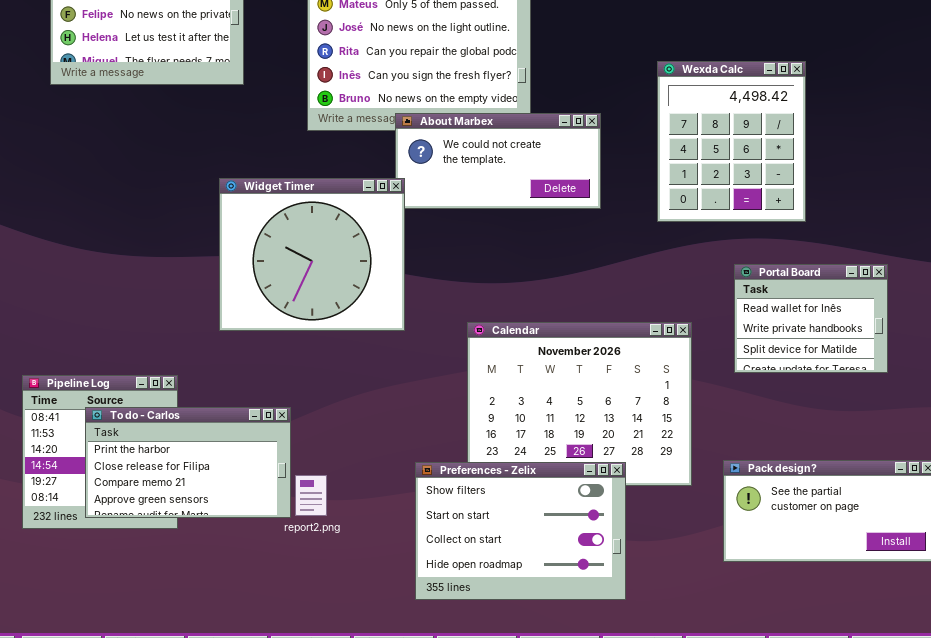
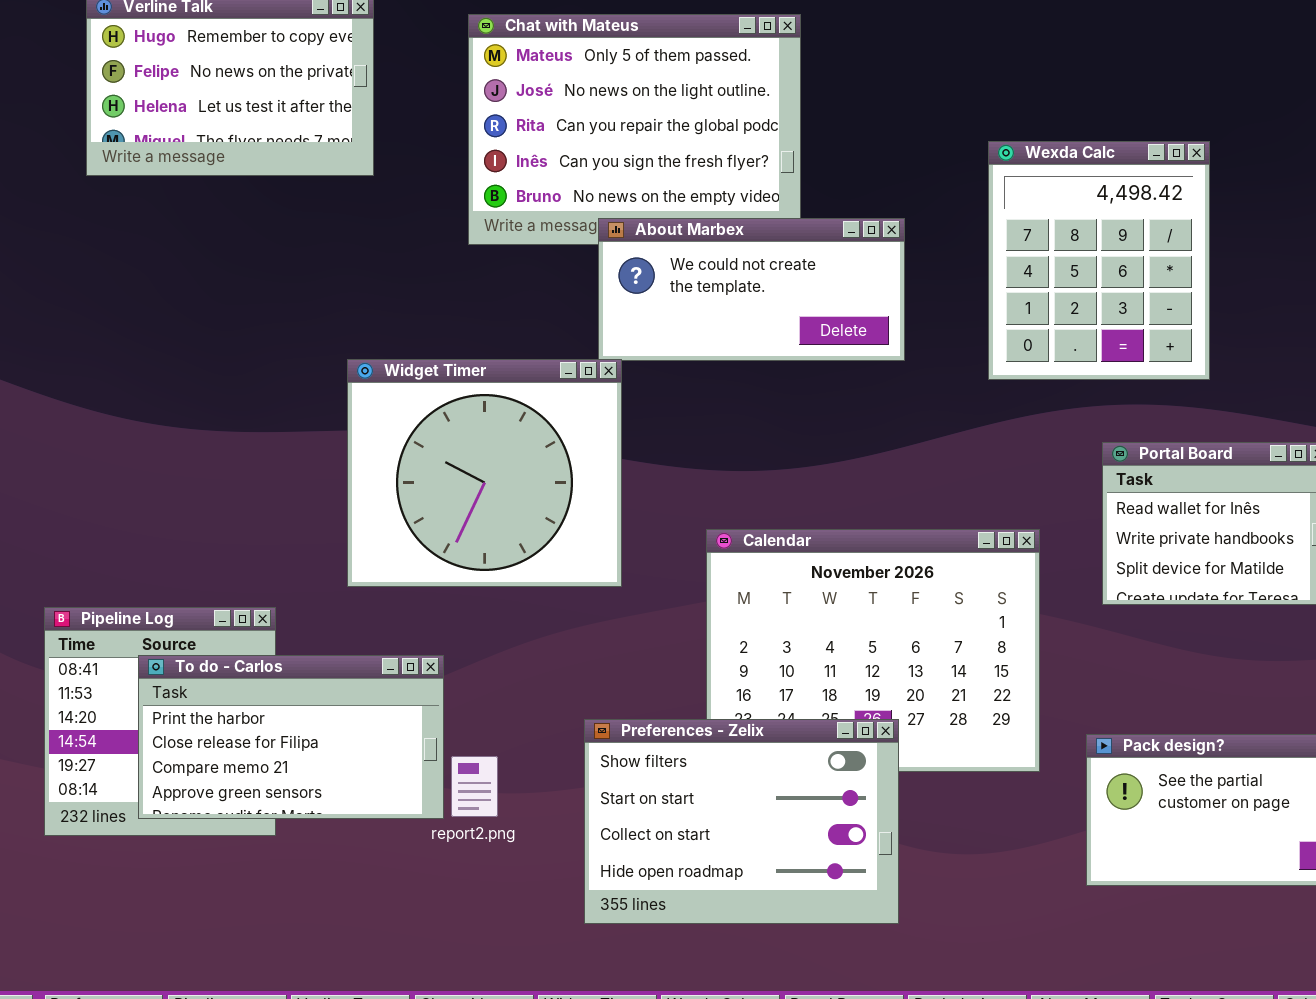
Widget Timer: [219,178,405,331] -> [347,359,622,587], moved
Preferences - Zelix: [415,462,626,600] -> [584,719,899,924], moved

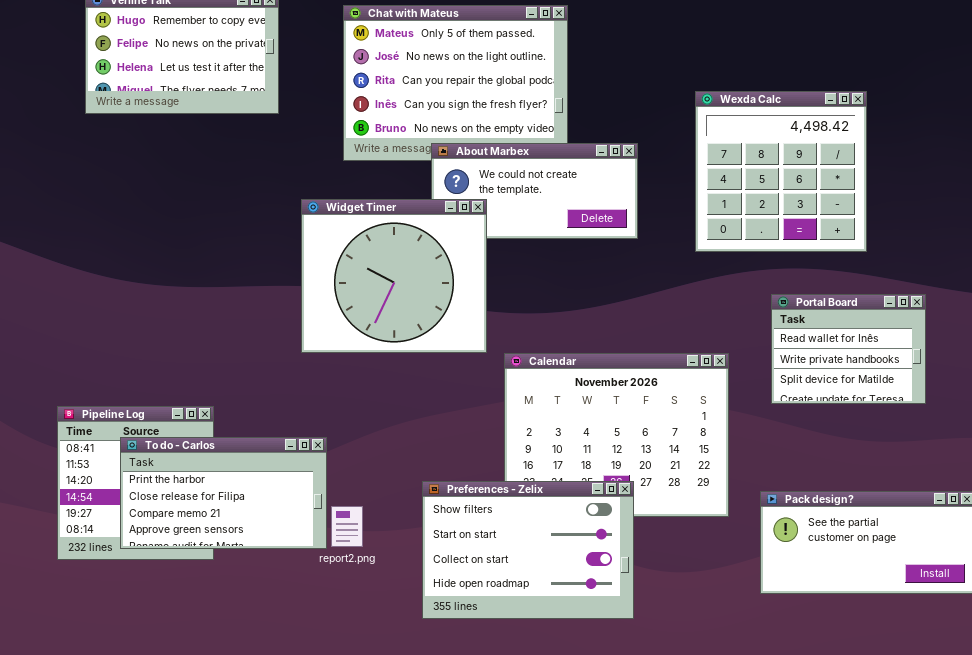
Wexda Calc: [988,141,1210,380] -> [695,91,867,252], resized
Widget Timer: [347,359,622,587] -> [301,199,487,353], moved

